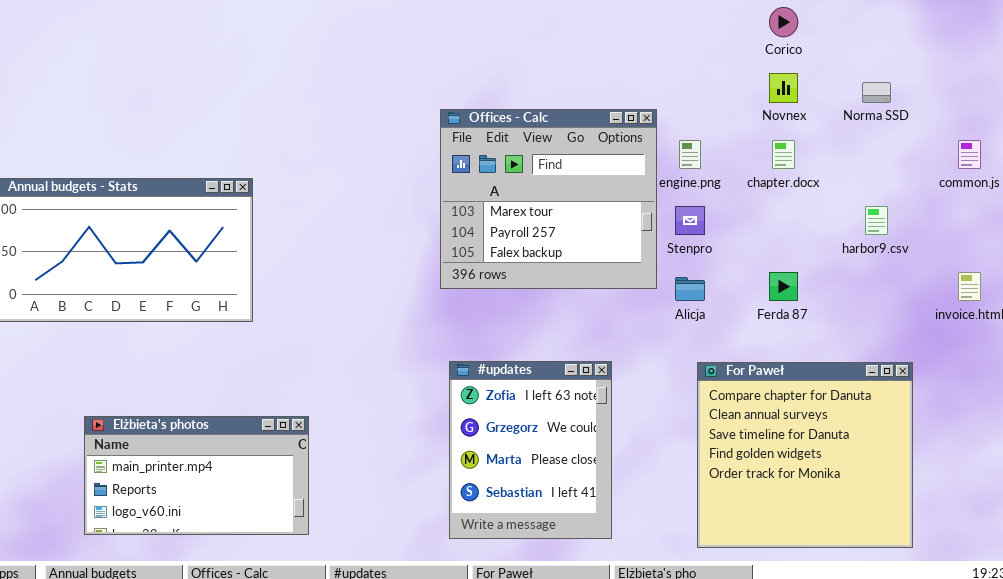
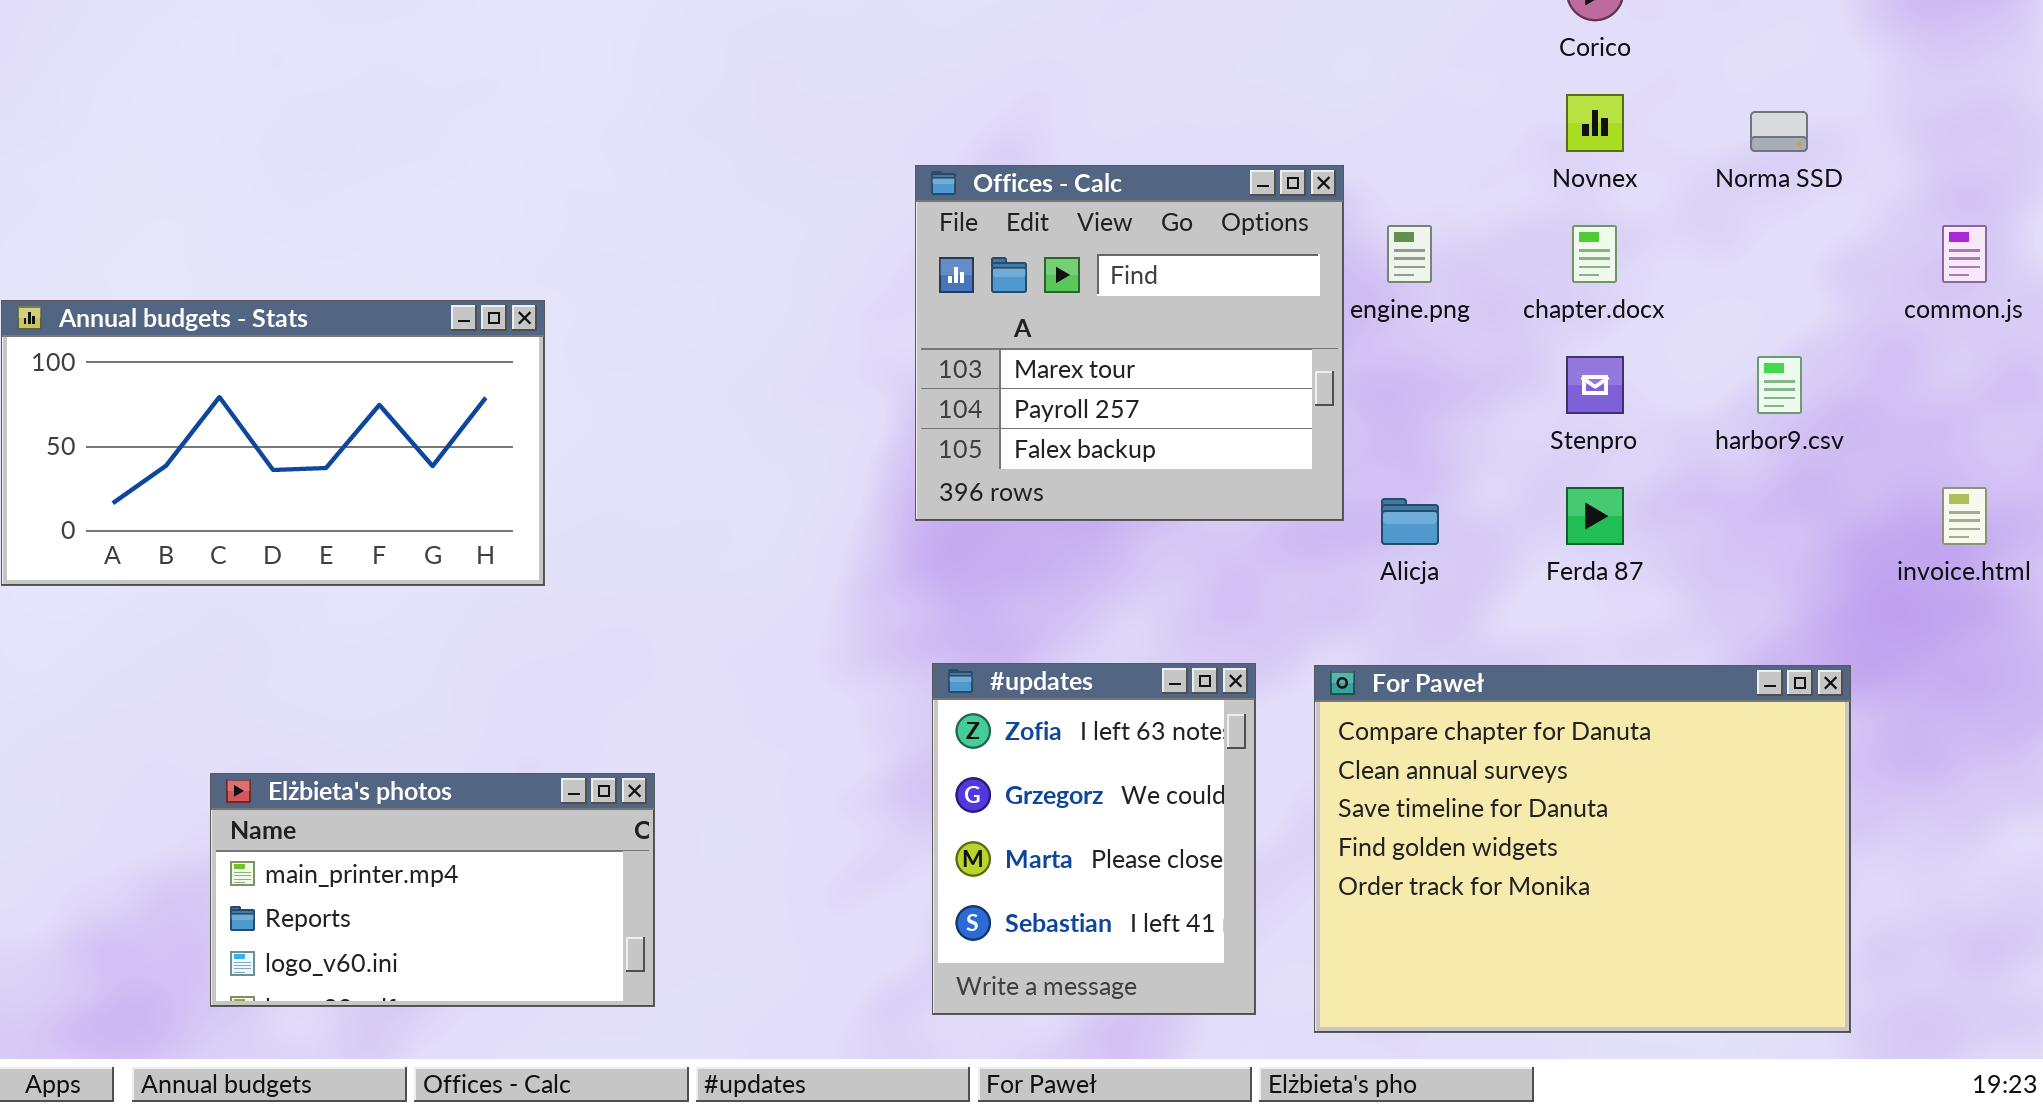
Stenpro: [675,206,705,235] -> [1566,356,1624,414], moved
For Paweł: [697,362,913,548] -> [1314,665,1851,1033], resized

